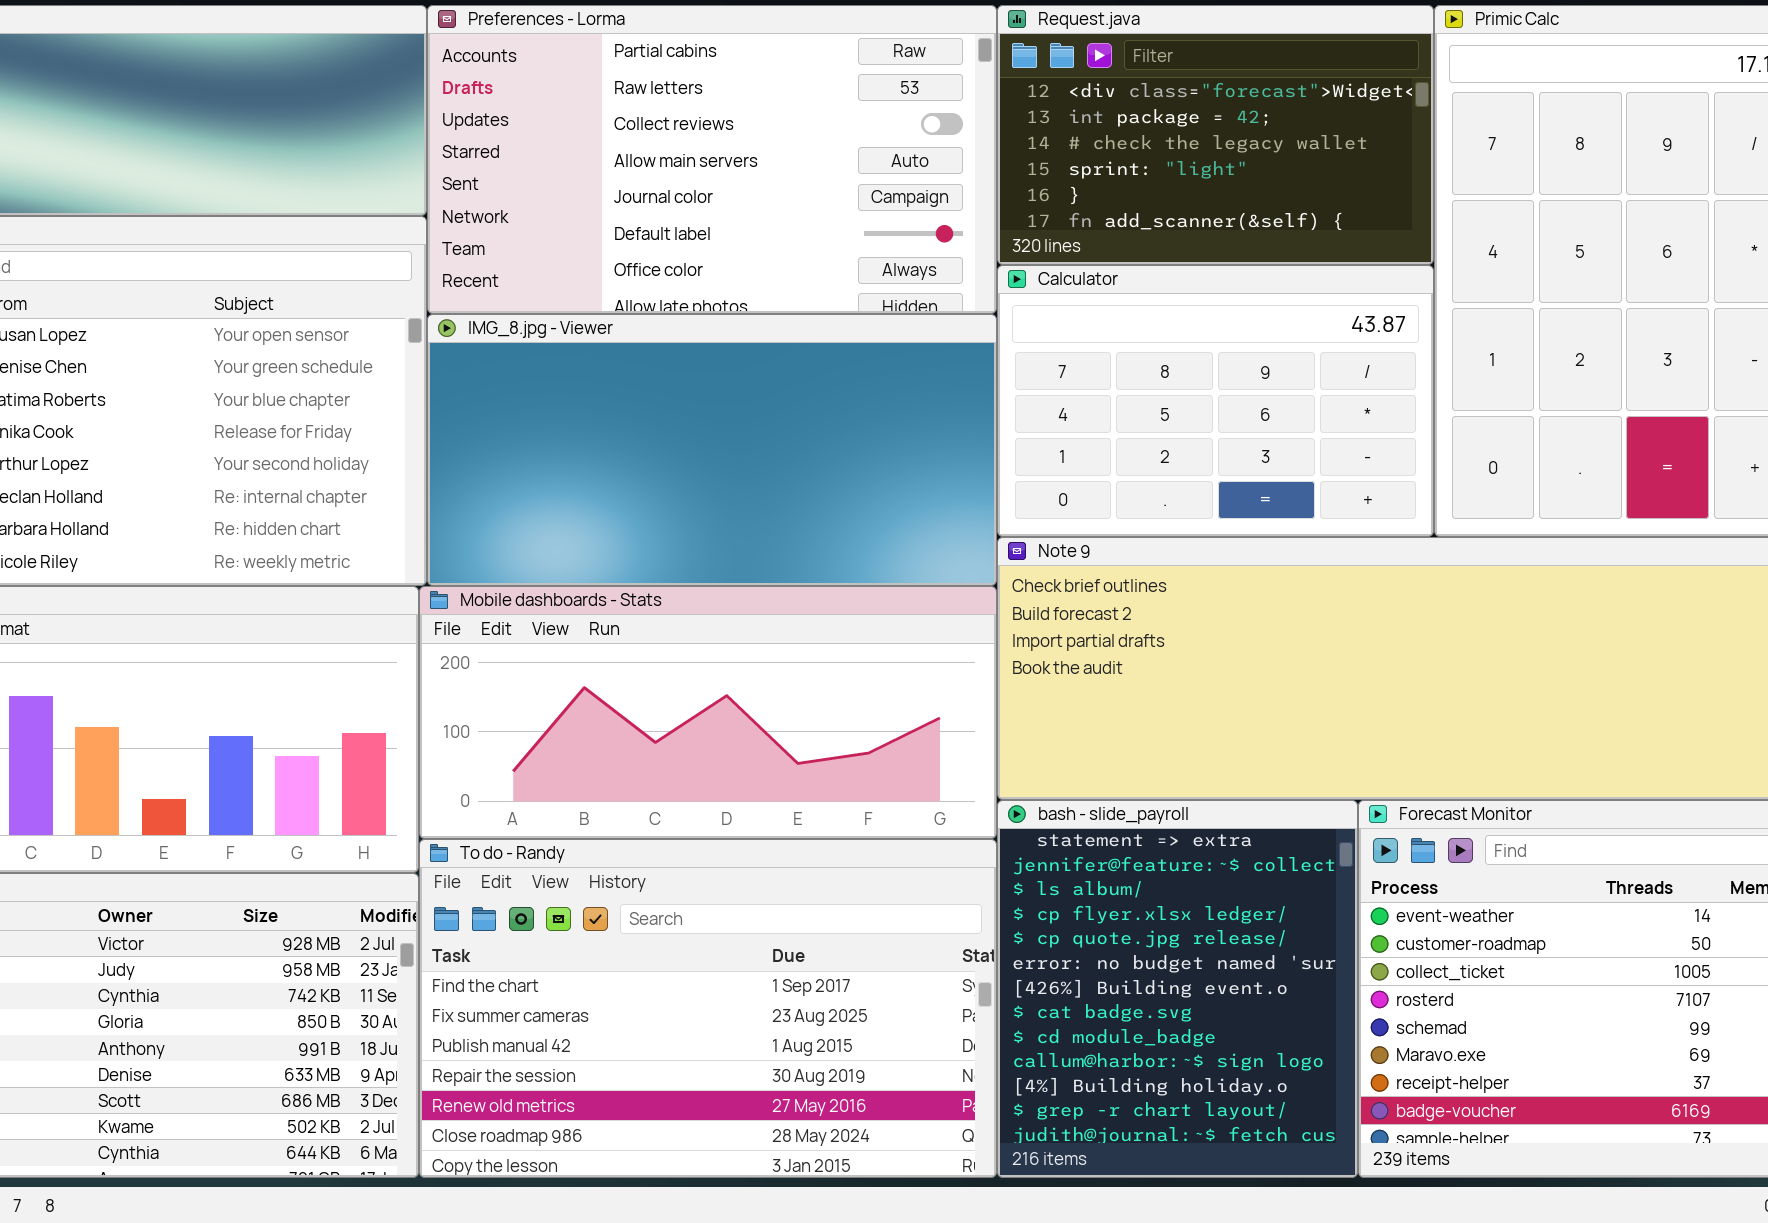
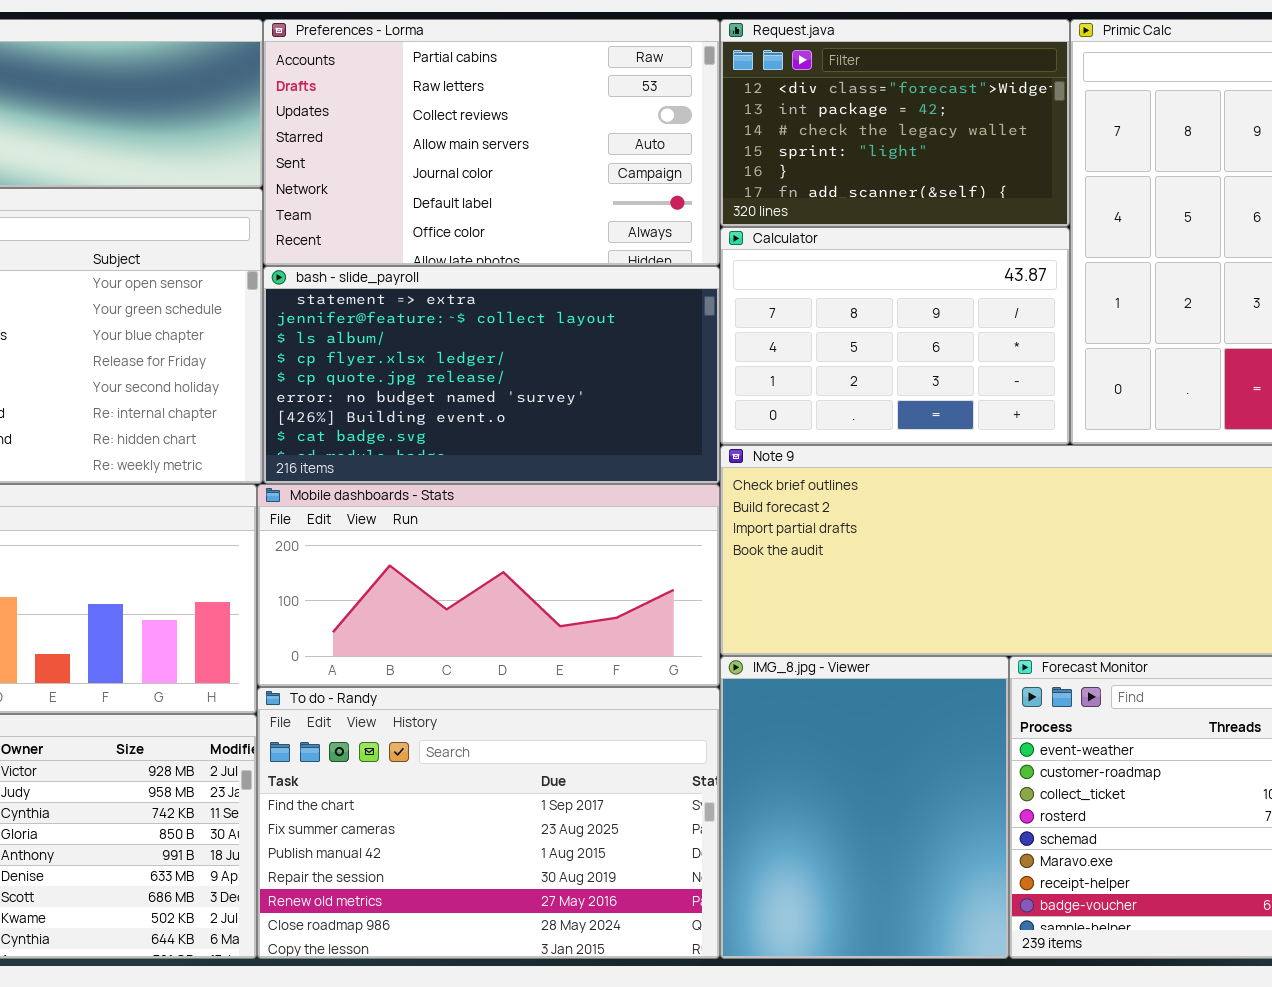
IMG_8.jpg - Viewer: [427,314,997,586] -> [720,656,1009,959], moved, resized
bash - slide_payroll: [997,800,1358,1178] -> [263,266,720,484], moved, resized

